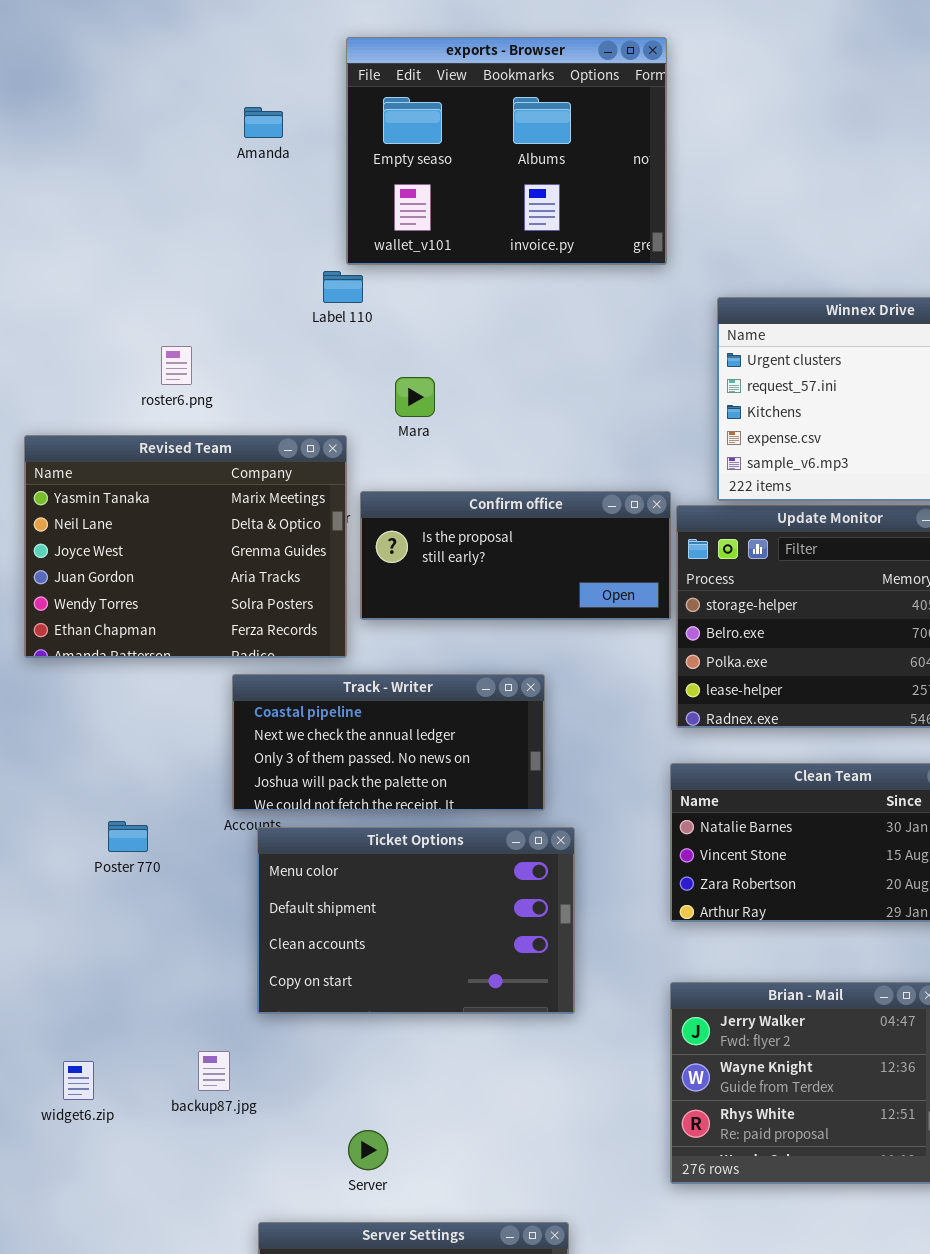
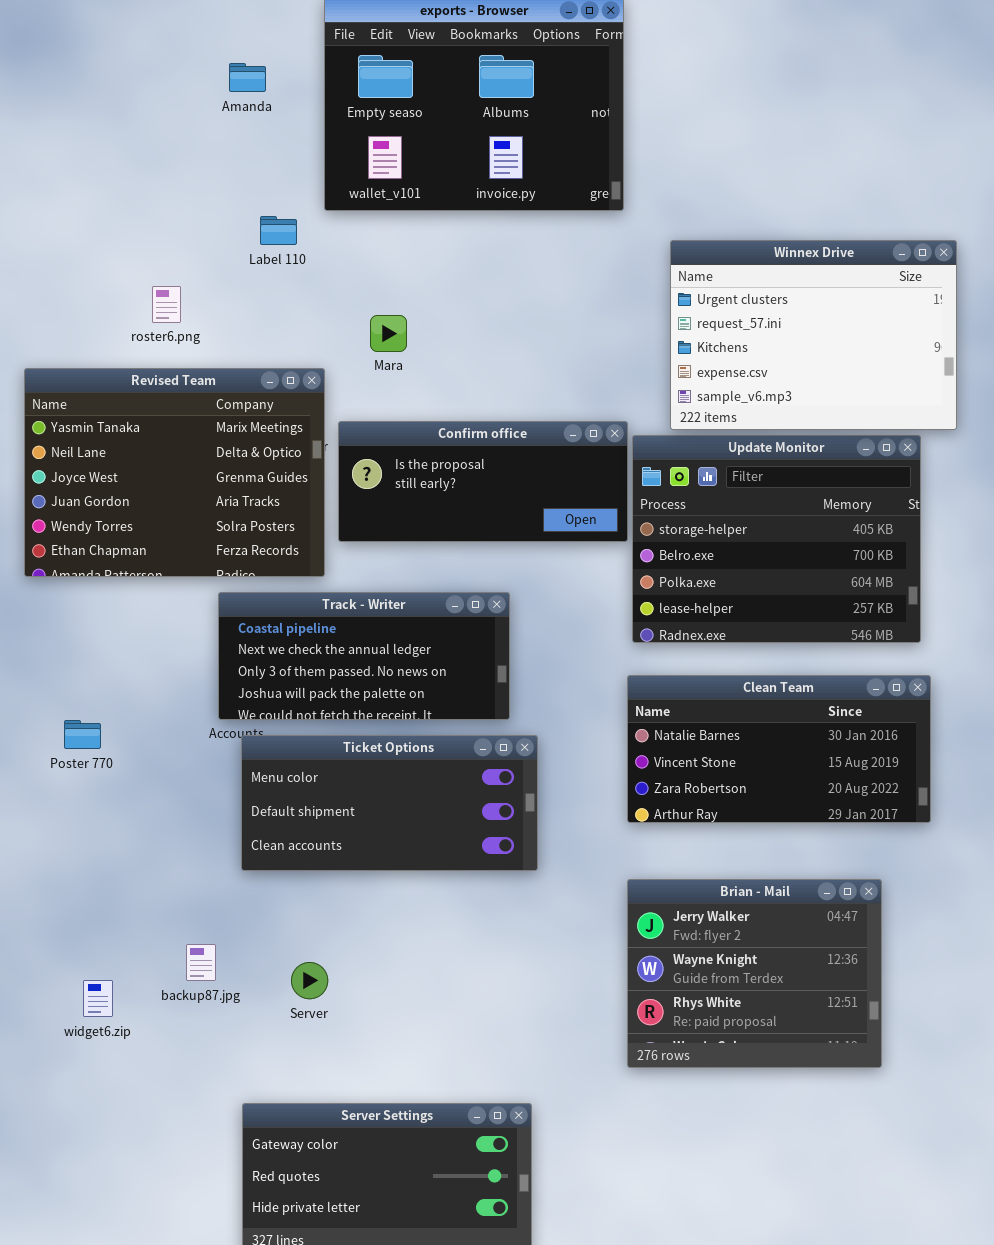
Label 110: [323,271,363,303] -> [260,216,297,245], moved
Poster 770: [108,821,148,852] -> [64,720,101,749], moved
Ticket Options: [257,827,575,1014] -> [241,735,538,871], resized
widget6.zip: [63,1061,94,1100] -> [83,980,113,1017], moved
Server: [348,1130,388,1170] -> [291,962,328,999], moved

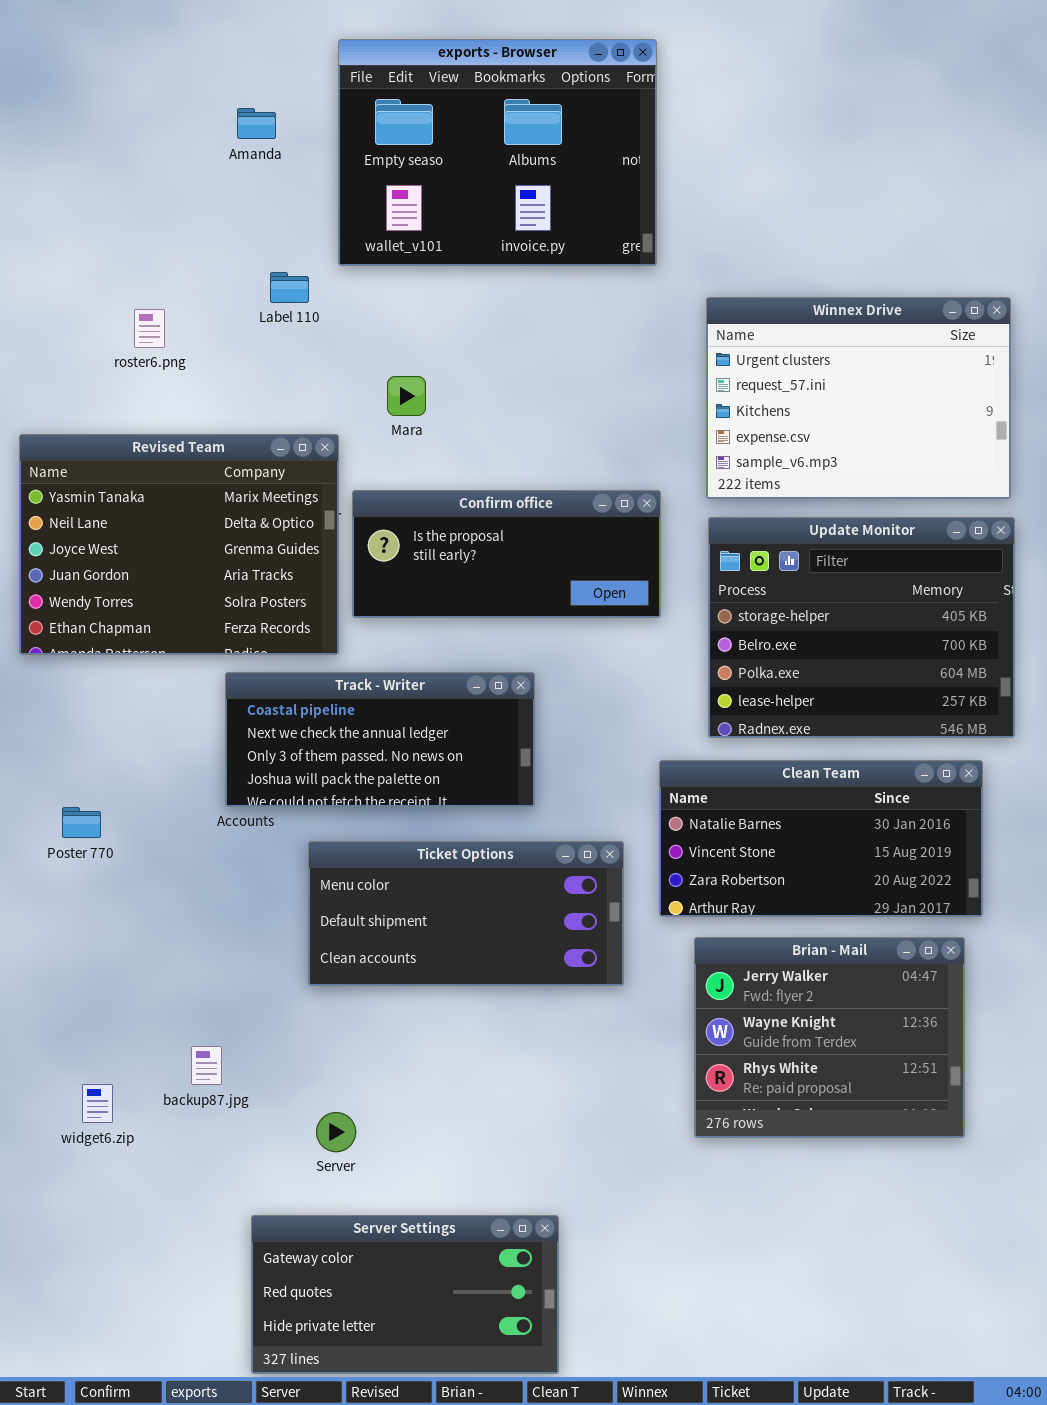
roster6.png: [152,286,181,323] -> [134,309,165,348], moved
Update Monitor: [632,435,921,643] -> [708,517,1015,738], moved
Ticket Options: [241,735,538,871] -> [308,841,624,986], moved
Brian - Mail: [627,879,882,1068] -> [694,937,965,1138], moved
Server: [291,962,328,999] -> [316,1112,356,1152], moved

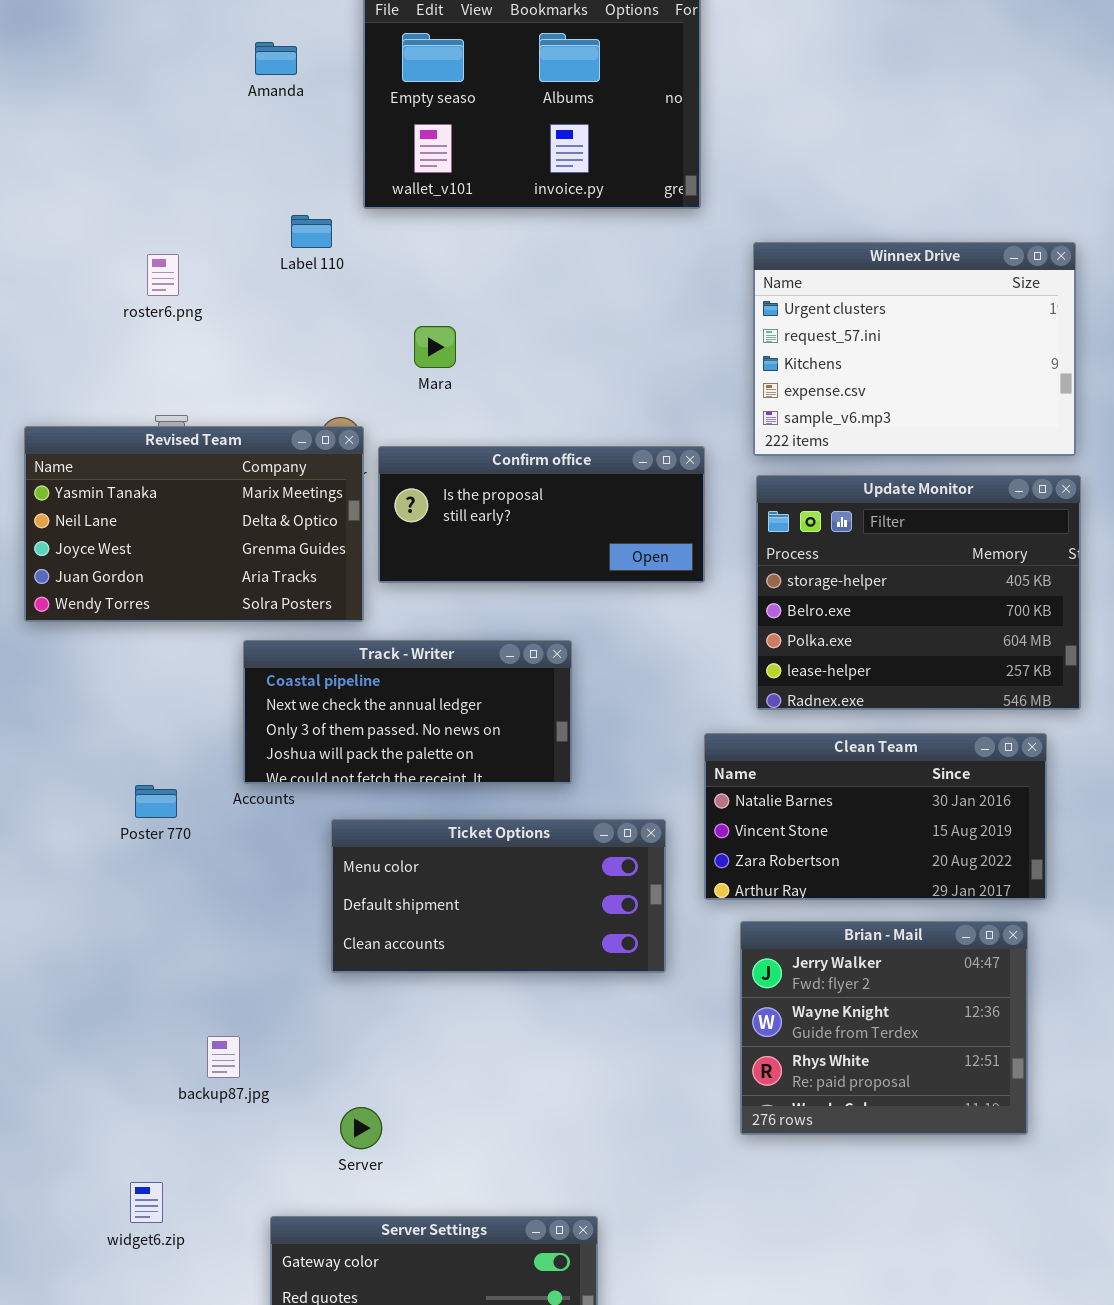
Revised Team: [19,434,339,655] -> [24,426,364,622], resized
Poster 770: [62,807,101,838] -> [135,785,177,818], moved
widget6.zip: [82,1084,113,1123] -> [130,1182,163,1223], moved

